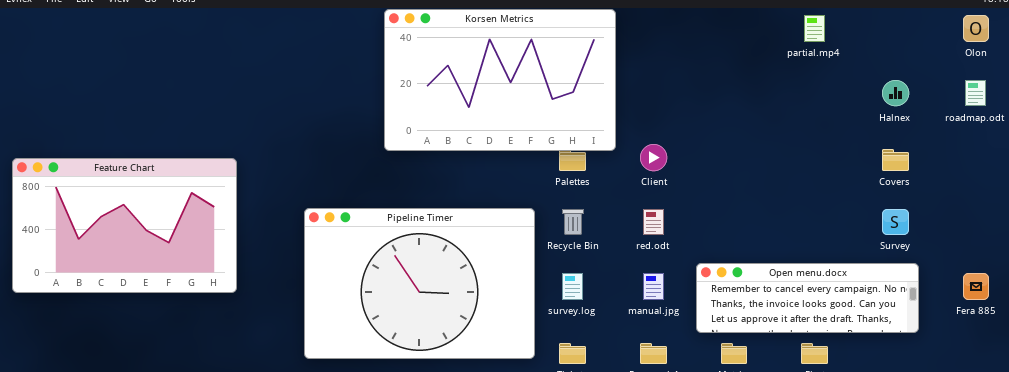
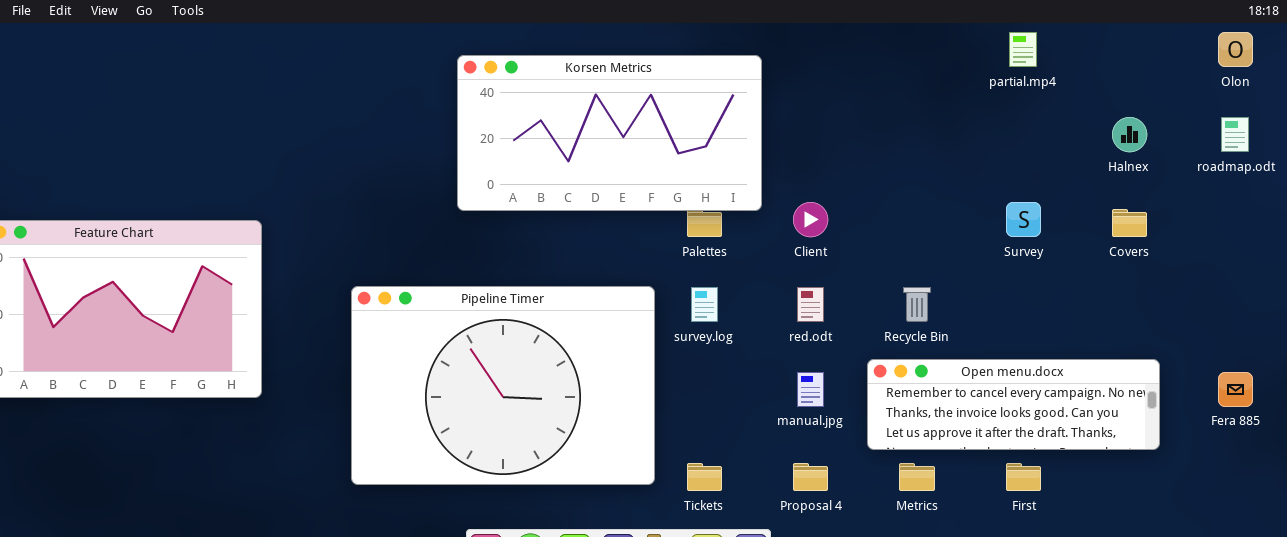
Korsen Metrics: [384,9,616,151] -> [457,55,762,211], resized
Recycle Bin: [562,209,584,235] -> [903,287,931,322], moved
Survey: [882,209,909,235] -> [1006,202,1041,237], moved
survey.log: [562,273,583,300] -> [691,287,718,322], moved

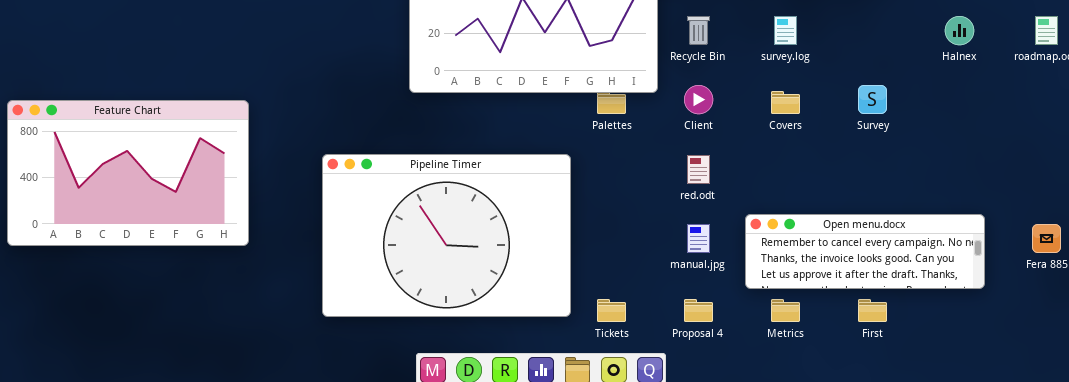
Covers: [1112,209,1147,237] -> [771,91,800,114], moved
survey.log: [691,287,718,322] -> [774,16,797,45], moved
Recycle Bin: [903,287,931,322] -> [687,16,710,45], moved

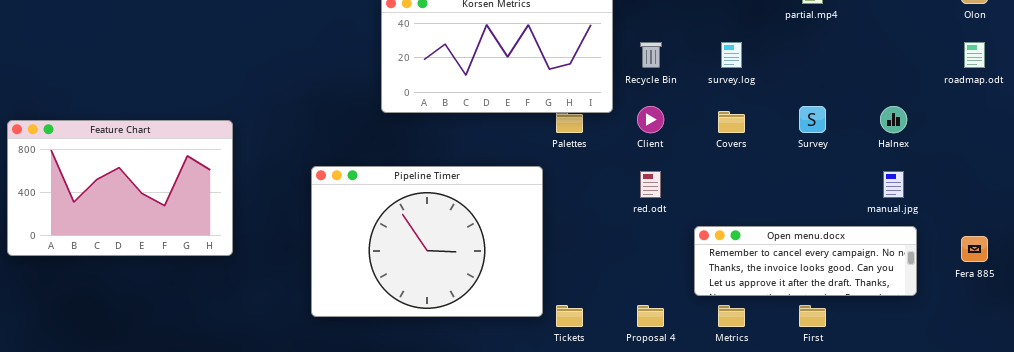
Halnex: [945,16,974,45] -> [880,106,907,133], moved
Pipeline Timer: [322,154,571,317] -> [311,166,543,317], moved
manual.jpg: [687,224,710,253] -> [883,171,904,198], moved

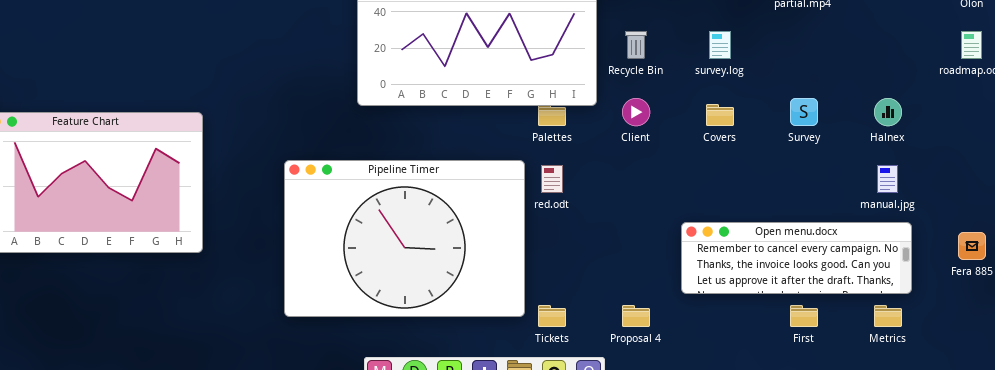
red.odt: [640,171,661,198] -> [541,165,563,193], moved
Metrics: [718,305,745,327] -> [874,305,902,327], moved

